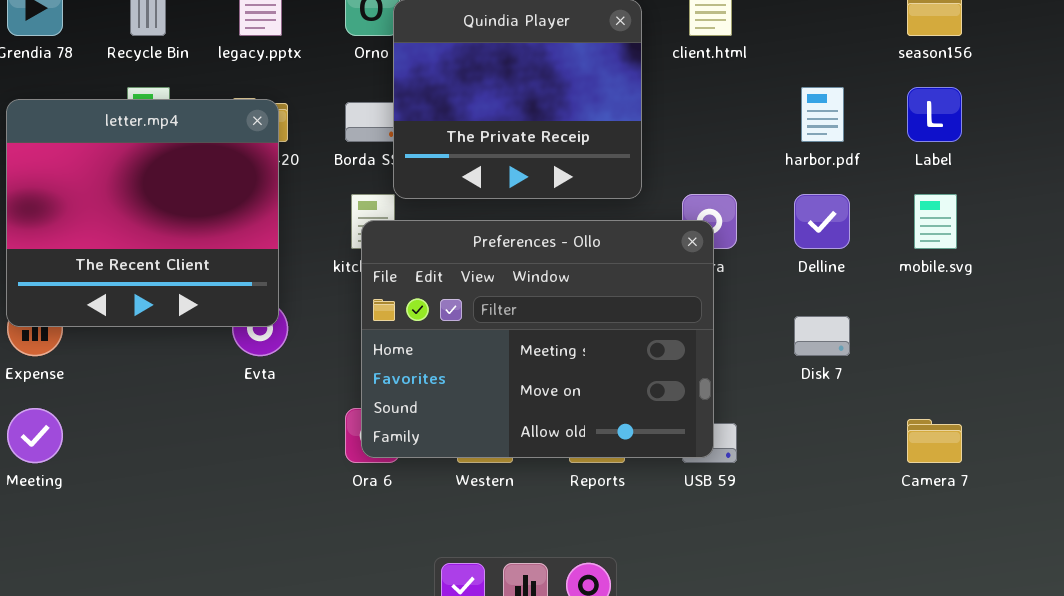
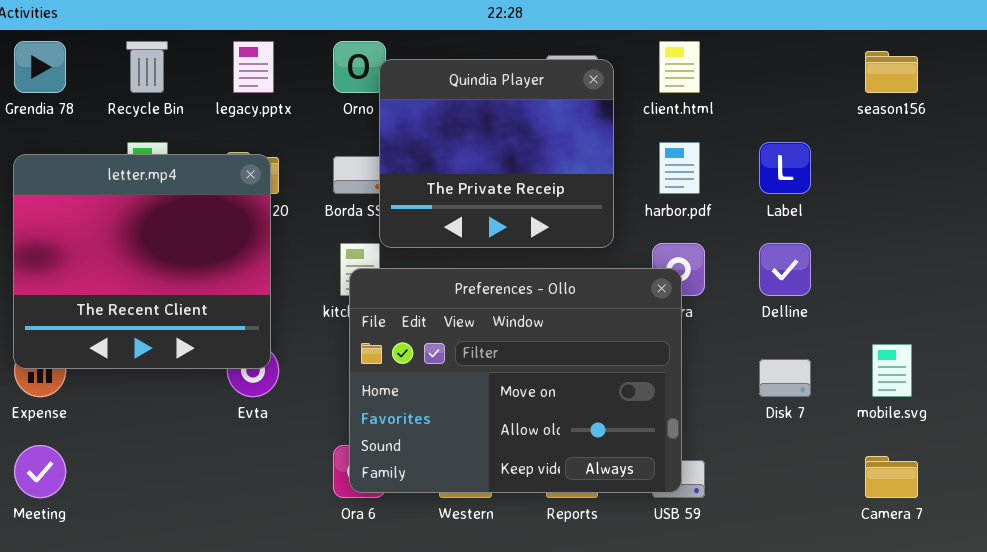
harbor.pdf: [801,87,844,142] -> [659,142,700,194], moved
Label: [907,87,962,142] -> [759,142,811,194], moved
mobile.svg: [914,194,957,249] -> [872,344,912,397], moved
Preferences - Ollo: [361,220,714,458] -> [349,268,682,493], scrolled down 1 row

